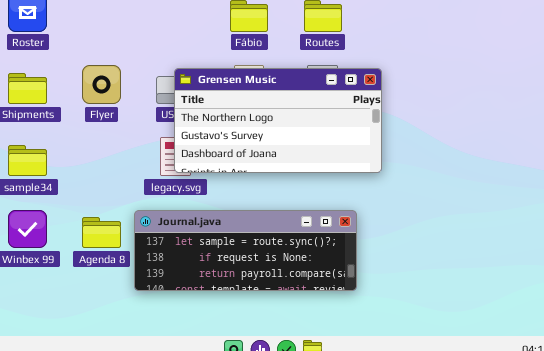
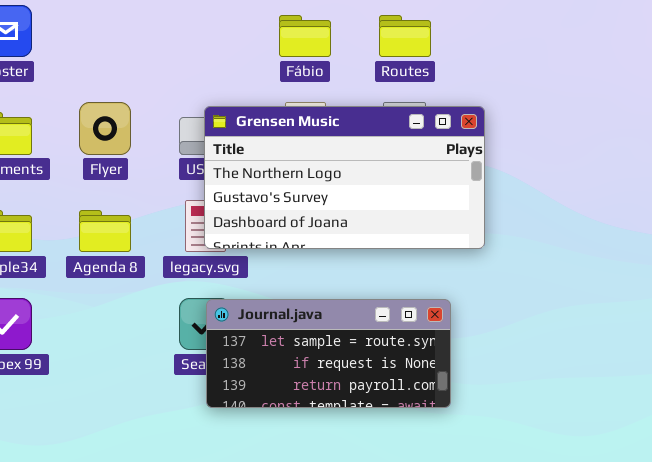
Journal.java: [134,210,357,291] -> [206,299,451,408], resized
Agenda 8: [82,217,121,248] -> [79,210,131,252], moved

